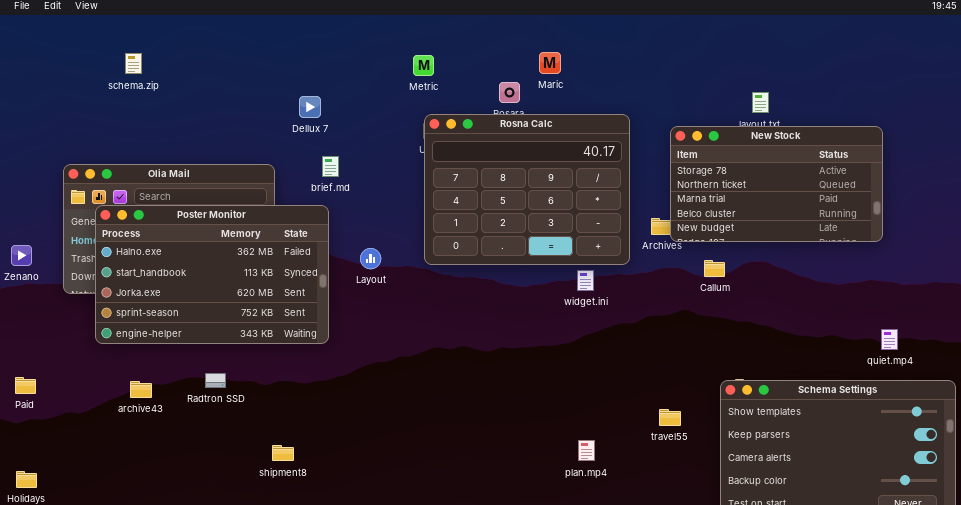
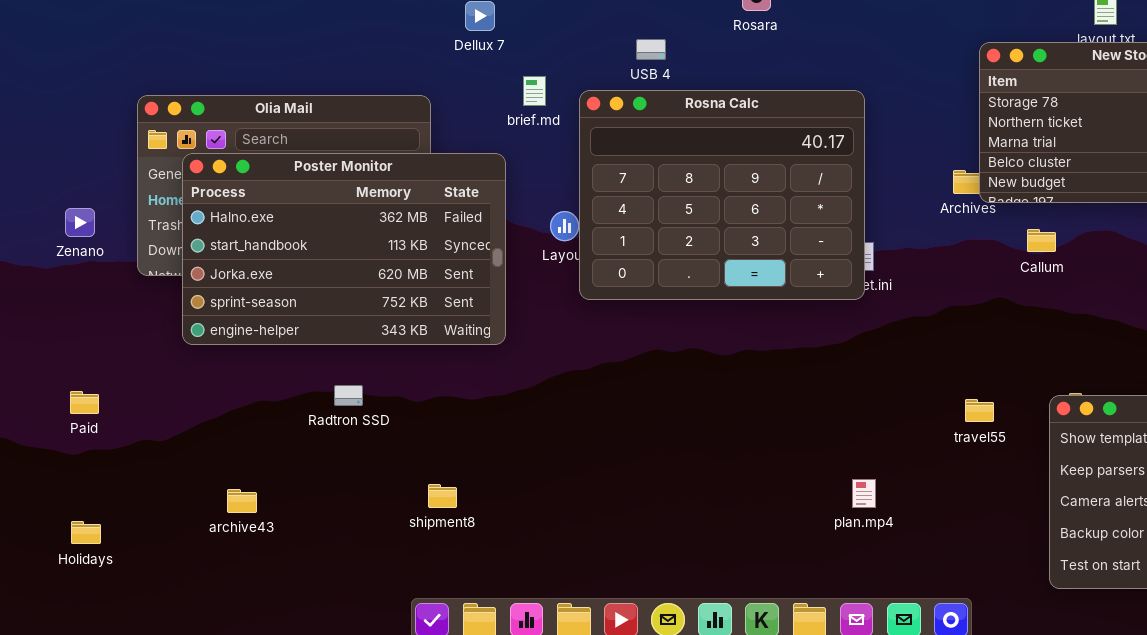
Rosna Calc: [424,114,630,265] -> [579,90,865,300], moved
brief.md: [322,156,339,177] -> [523,76,546,106], moved
archive43: [130,381,152,398] -> [227,489,257,513], moved
travel55: [659,409,681,426] -> [965,399,994,422], moved

